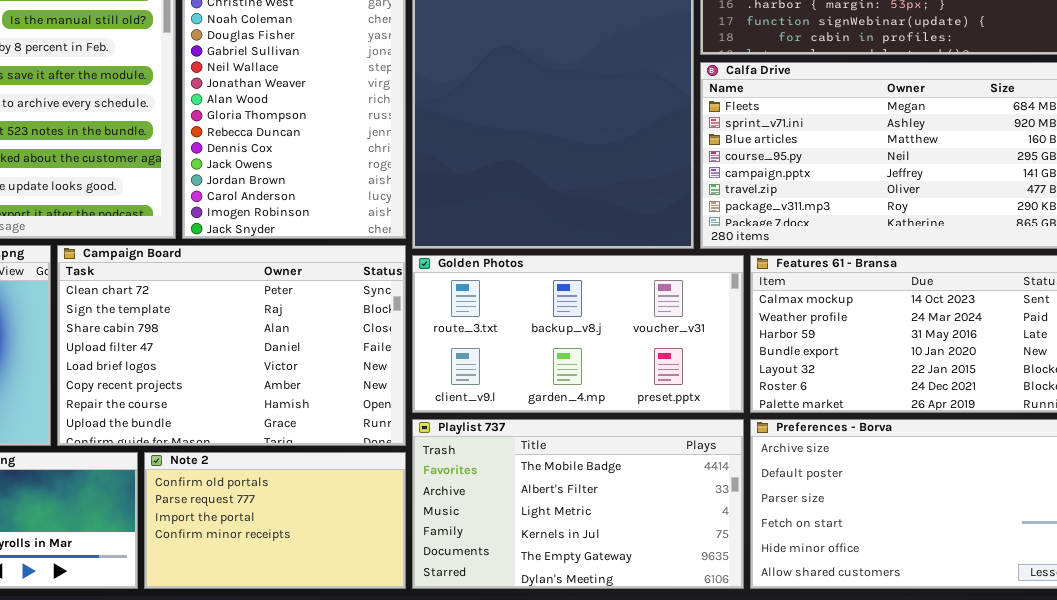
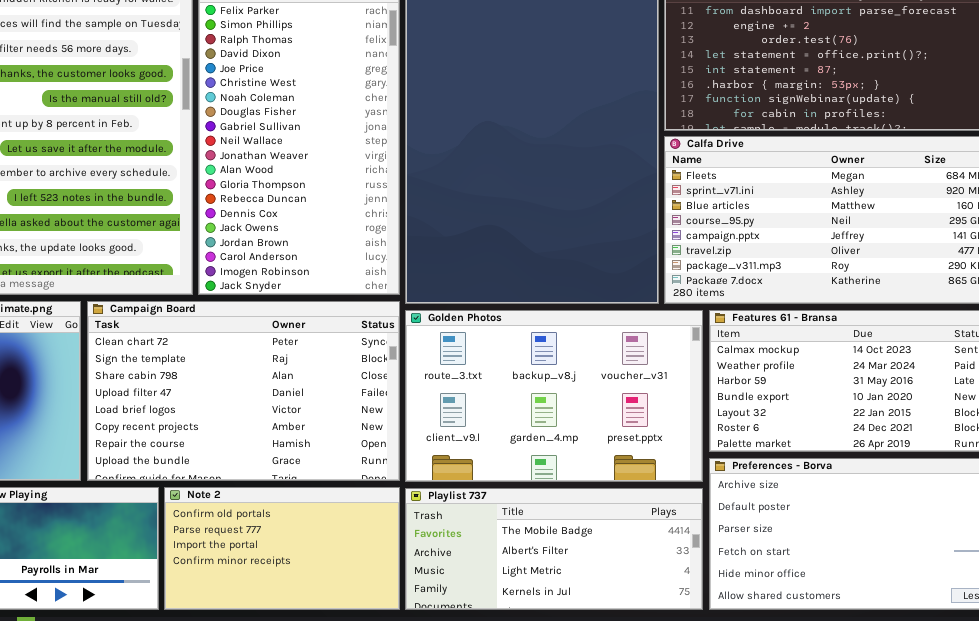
Golden Photos: [412,255,744,413] -> [405,310,703,482], resized
Playlist 737: [412,419,744,589] -> [405,488,703,610], resized

